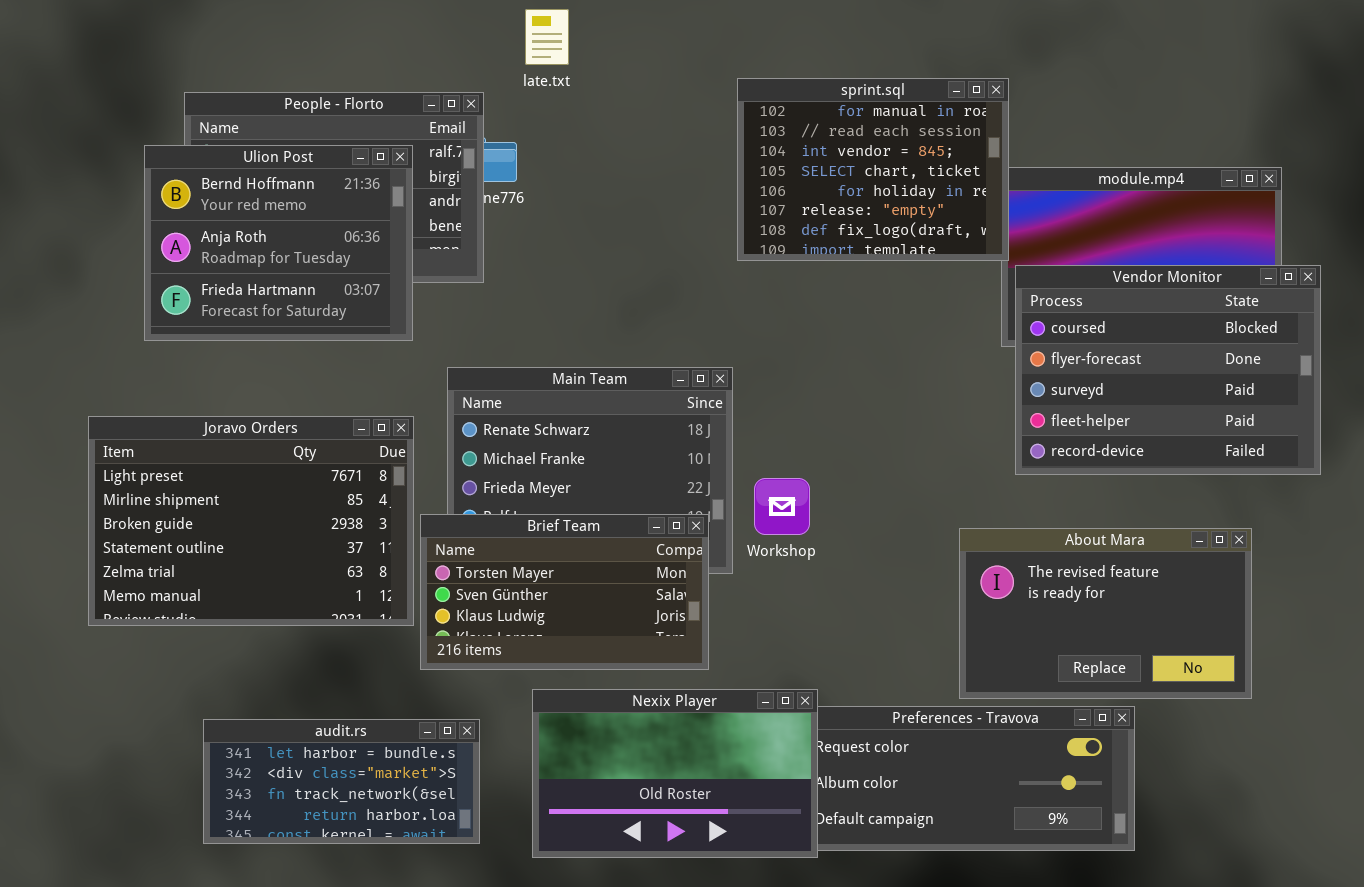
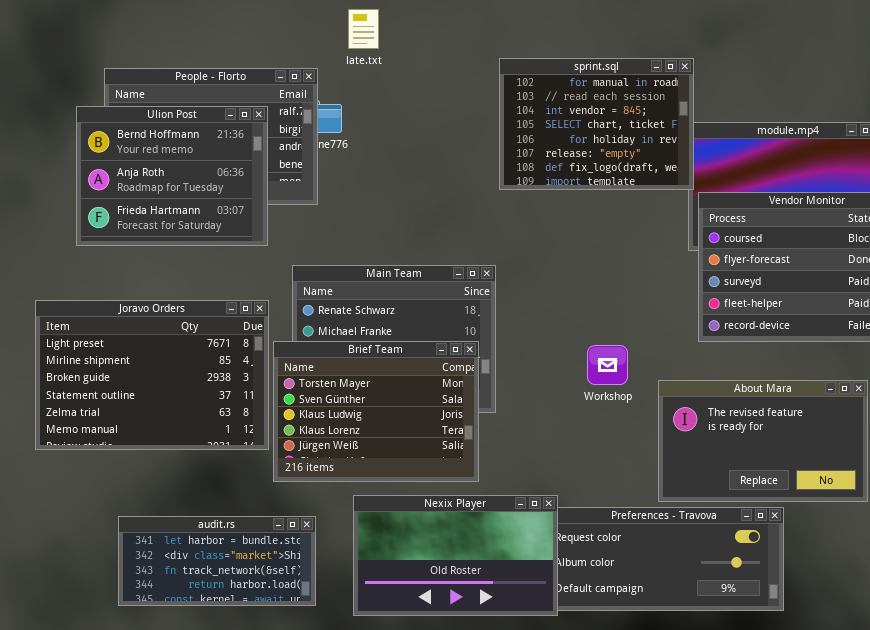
Workshop: [754,478,810,535] -> [587,345,628,385], moved
Brief Team: [420,514,709,670] -> [273,341,479,482], resized

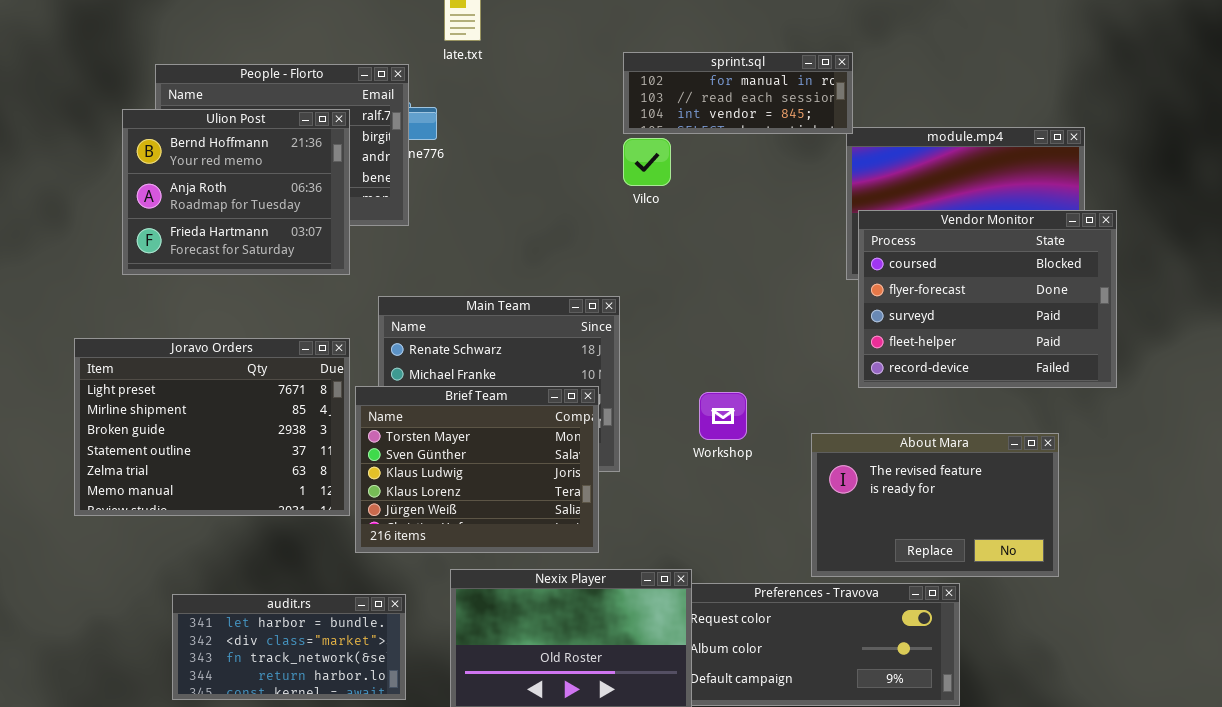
sprint.sql: [499,58,694,190] -> [623,52,853,134], resized
Workshop: [587,345,628,385] -> [699,392,747,440], moved

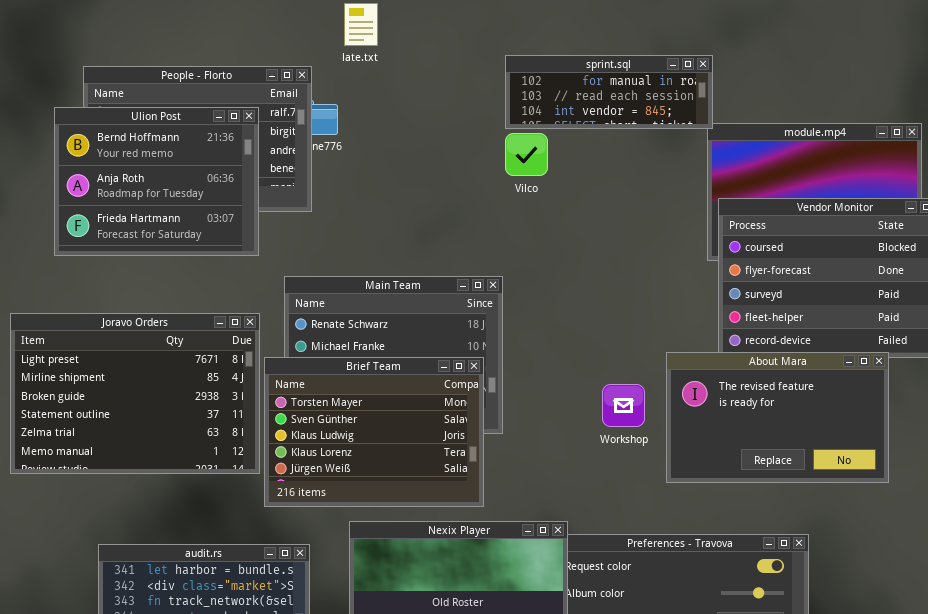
Workshop: [699,392,747,440] -> [602,384,645,427], moved
About Mara: [811,433,1059,577] -> [666,352,889,483], moved

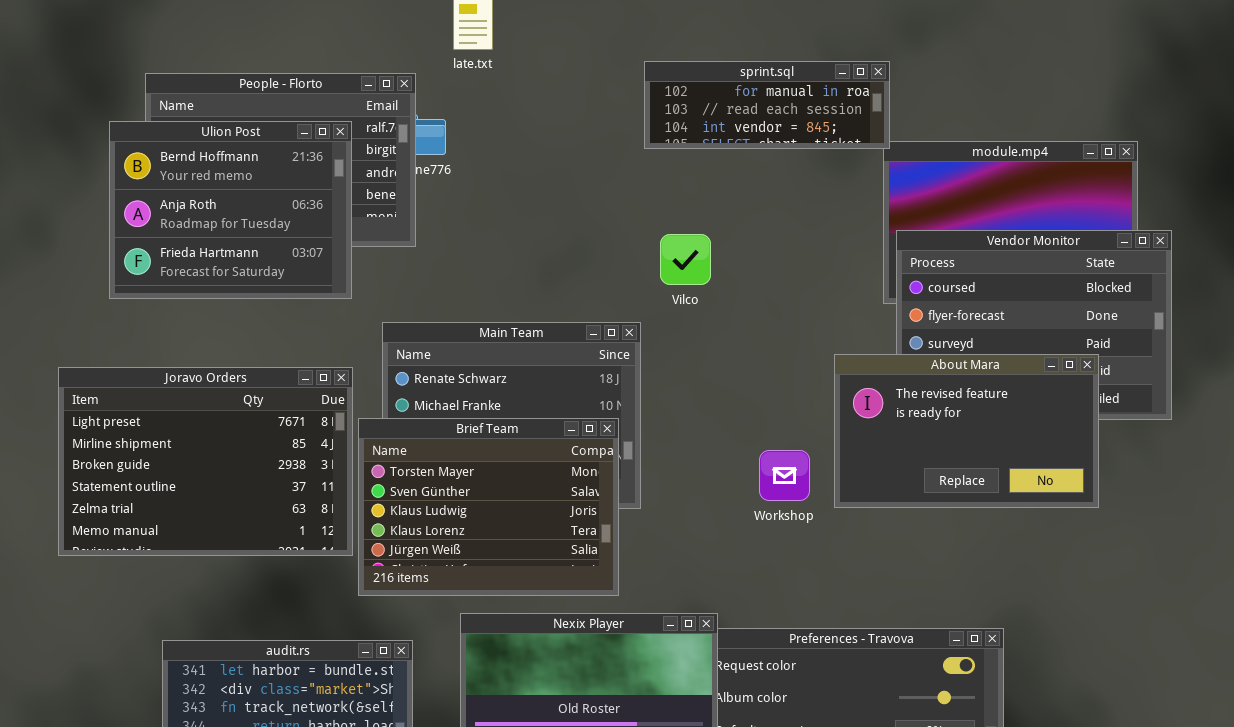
Vilco: [505,133,548,176] -> [660,234,711,285], moved
About Mara: [666,352,889,483] -> [834,354,1099,508], moved

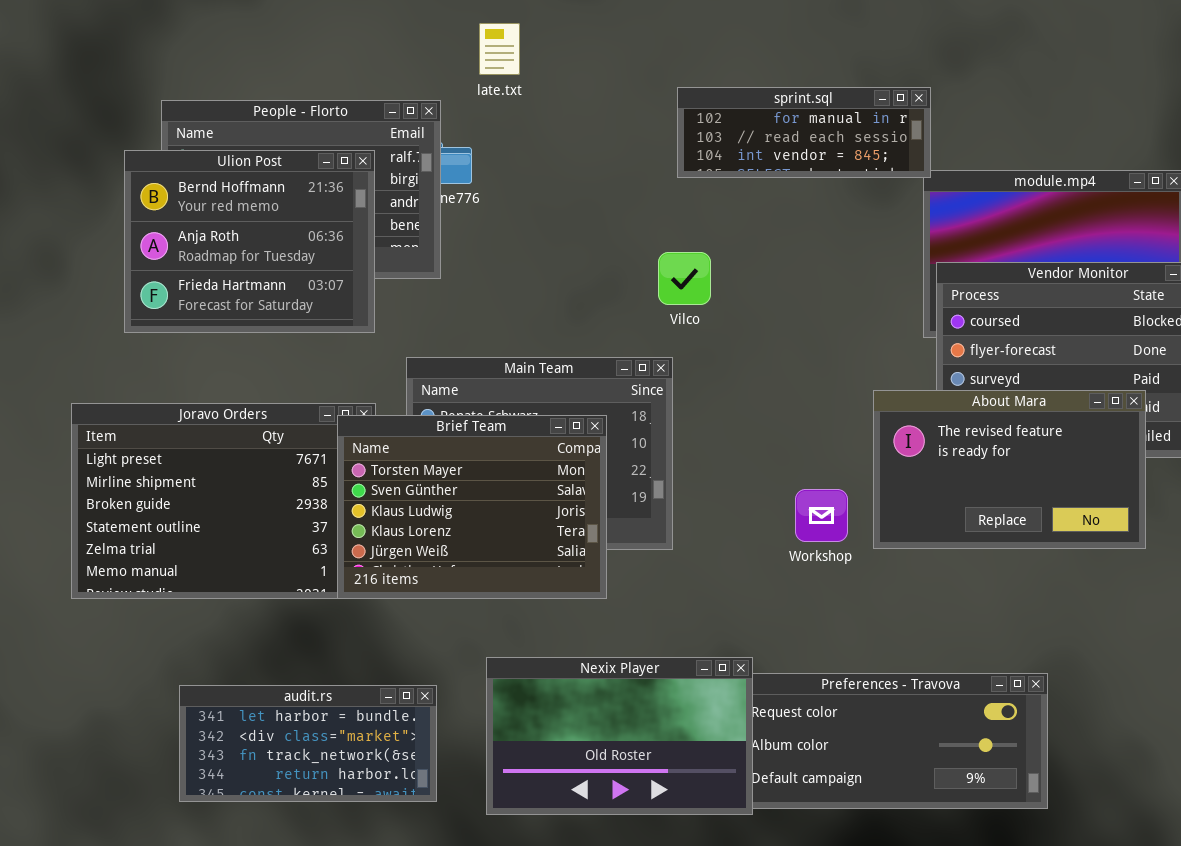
Vilco: [660,234,711,285] -> [658,252,711,305], moved
Brief Team: [358,418,619,596] -> [337,415,607,599], moved

